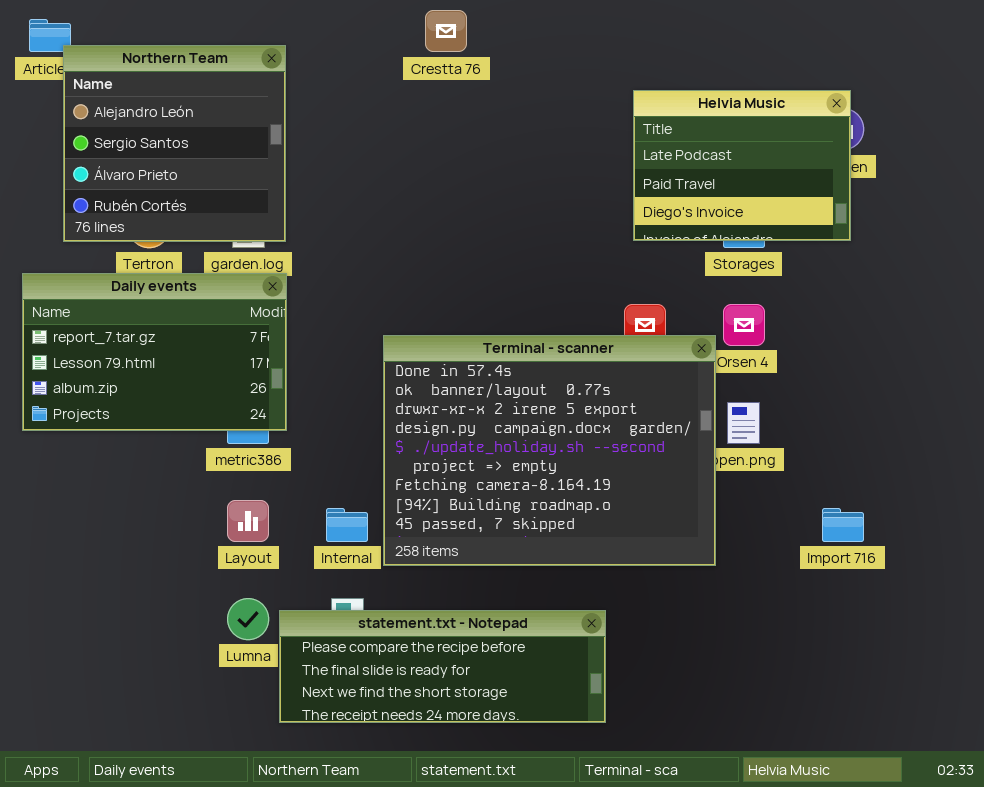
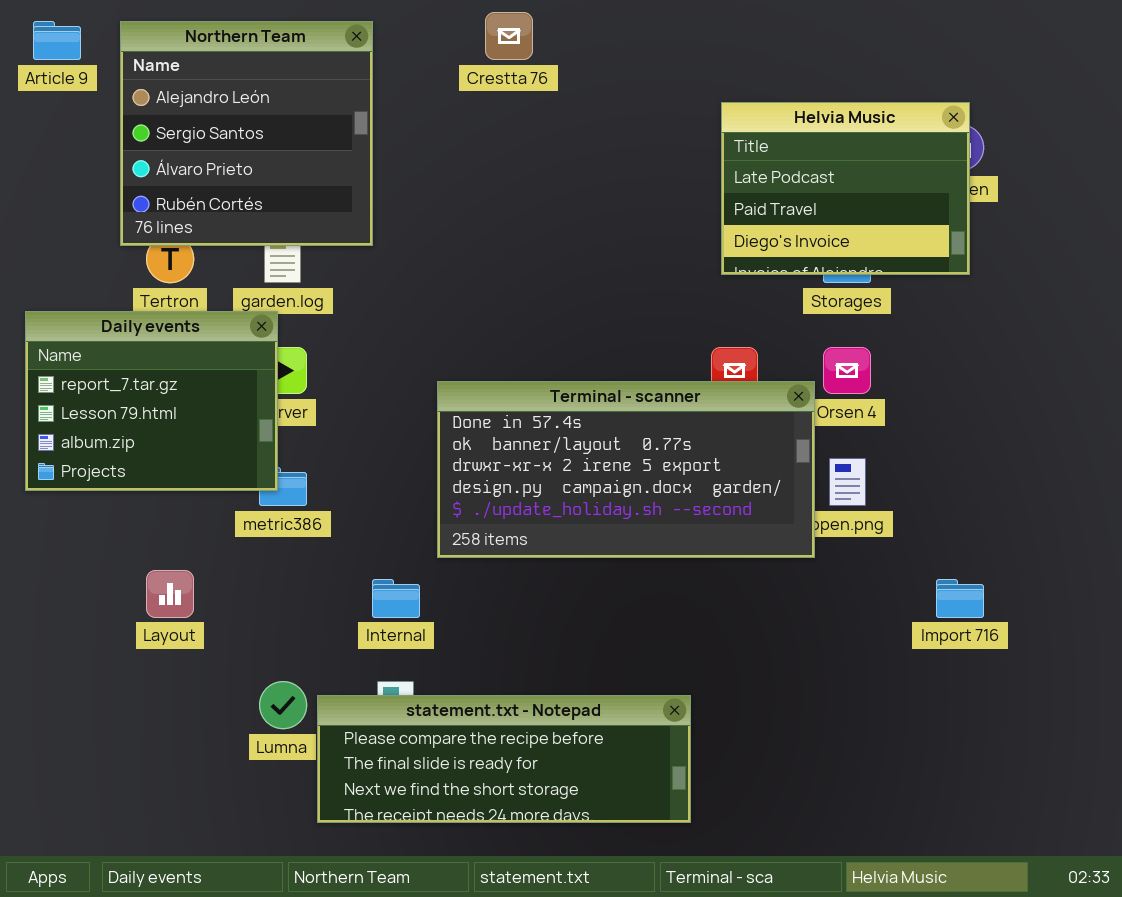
Northern Team: [63,45,286,242] -> [120,21,373,246], moved
Daily events: [22,273,287,431] -> [25,311,278,491], resized
Terminal - scanner: [383,335,716,566] -> [437,381,815,558], resized
Layout: [227,500,269,542] -> [146,570,194,618], moved

